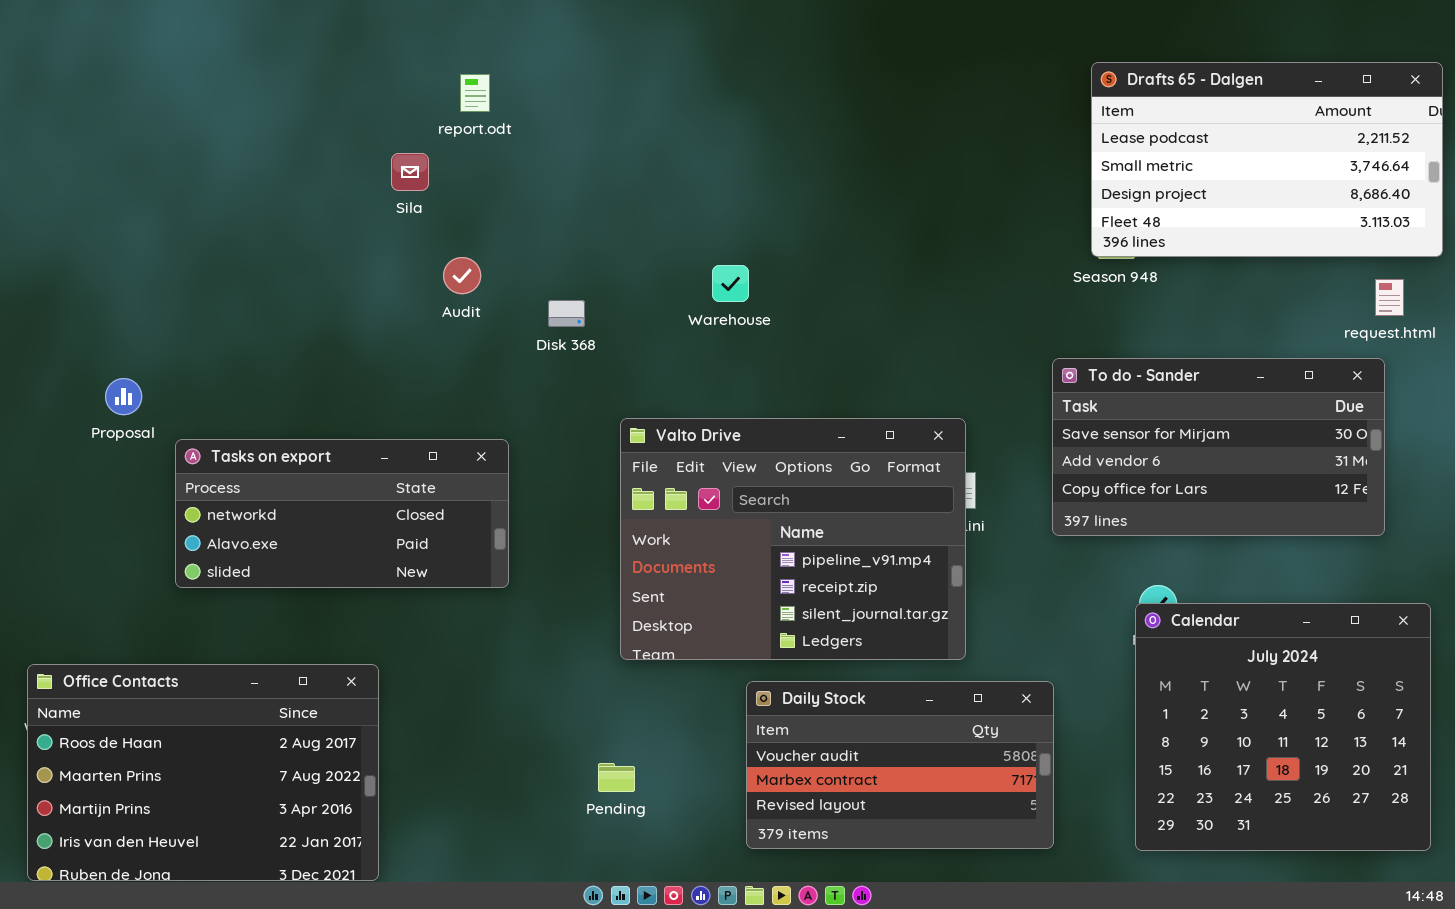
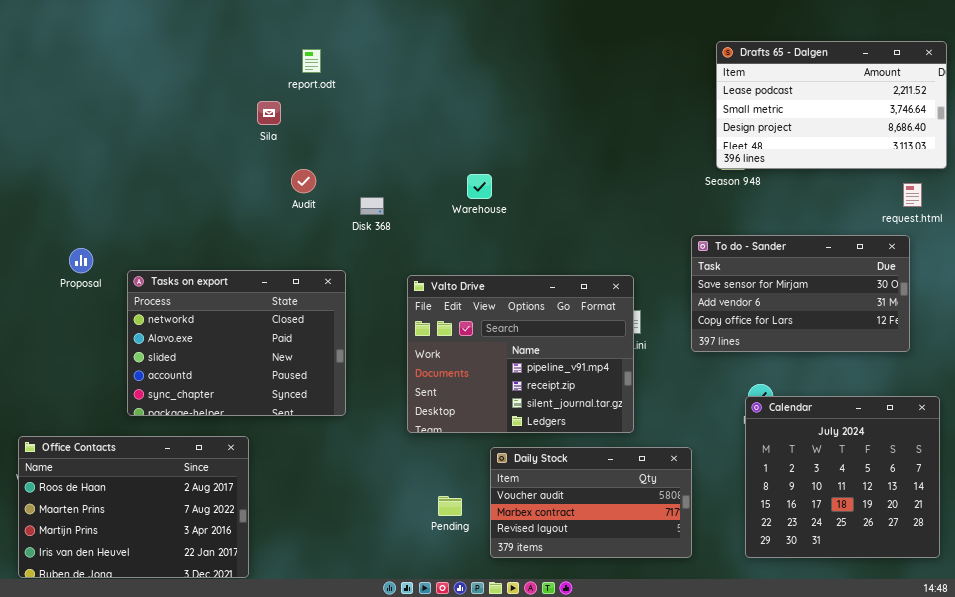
Tasks on export: [175,439,509,588] -> [127,270,346,416], moved, resized
Pending: [598,763,635,792] -> [438,496,462,516], moved

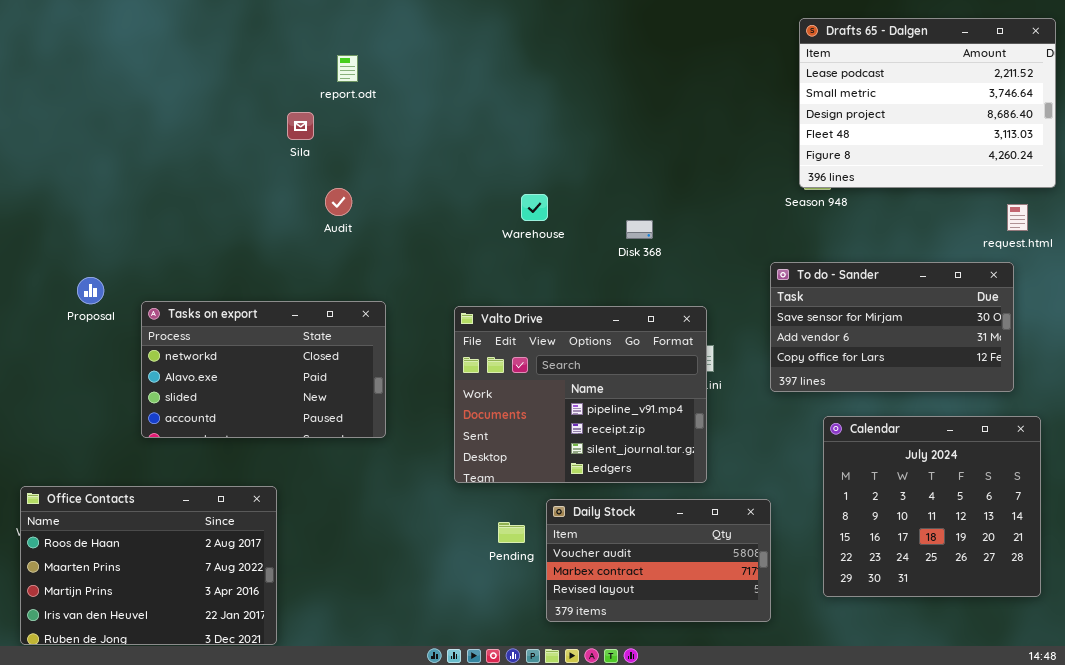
Drafts 65 - Dalgen: [716,41,947,169] -> [799,18,1056,188], resized
Disk 368: [360,197,384,215] -> [626,220,653,239], moved
Tasks on export: [127,270,346,416] -> [141,301,386,438], resized
Calendar: [745,396,940,558] -> [823,416,1041,597], moved
Pending: [438,496,462,516] -> [498,522,525,543], moved

